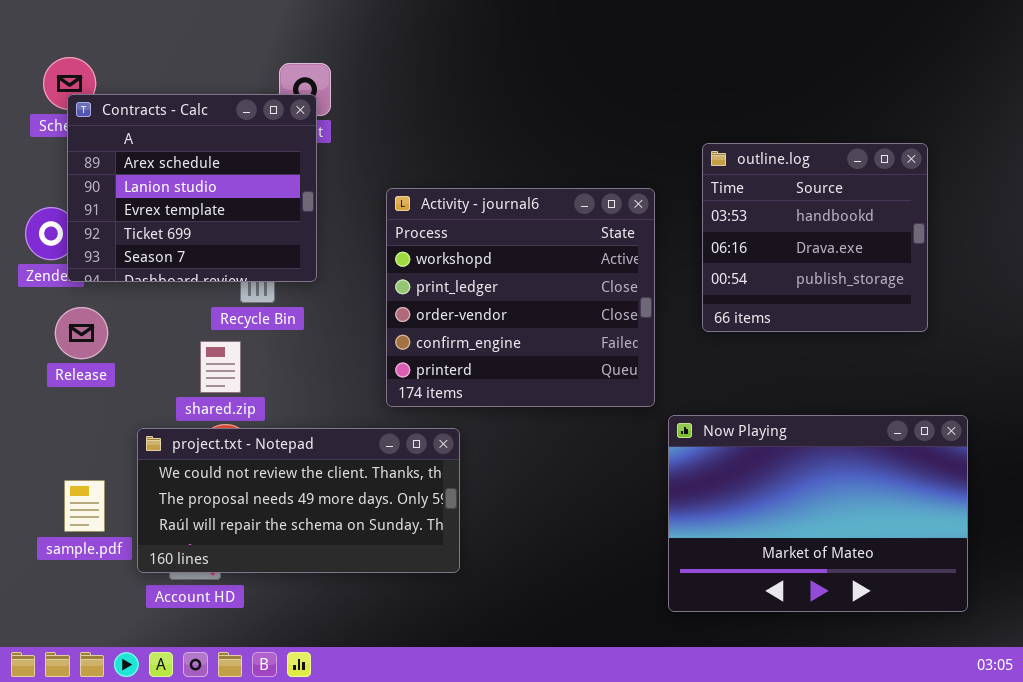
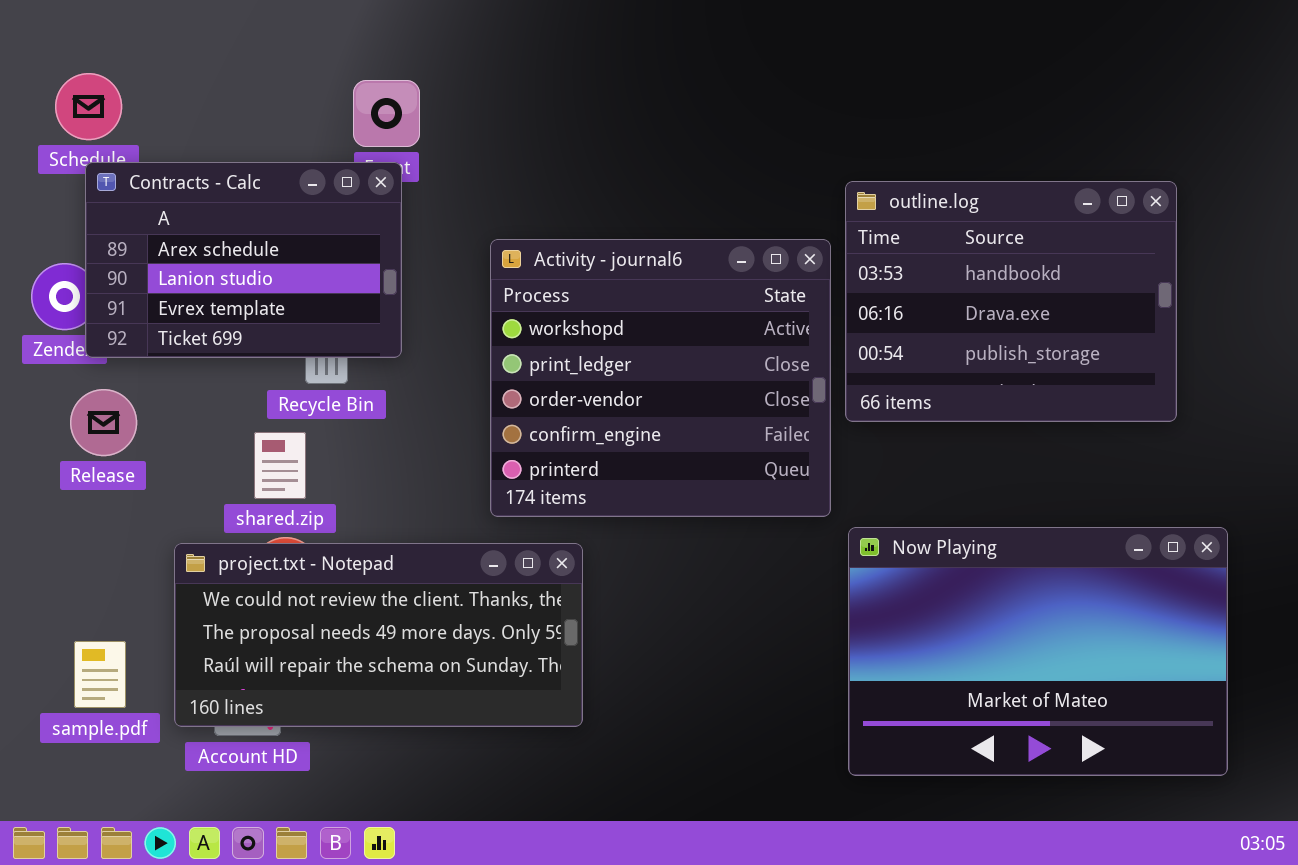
Contracts - Calc: [67,94,317,282] -> [85,162,402,358], resized
outline.log: [702,143,928,332] -> [845,181,1177,422], resized
sample.pdf: [64,480,105,532] -> [74,641,126,708], moved

